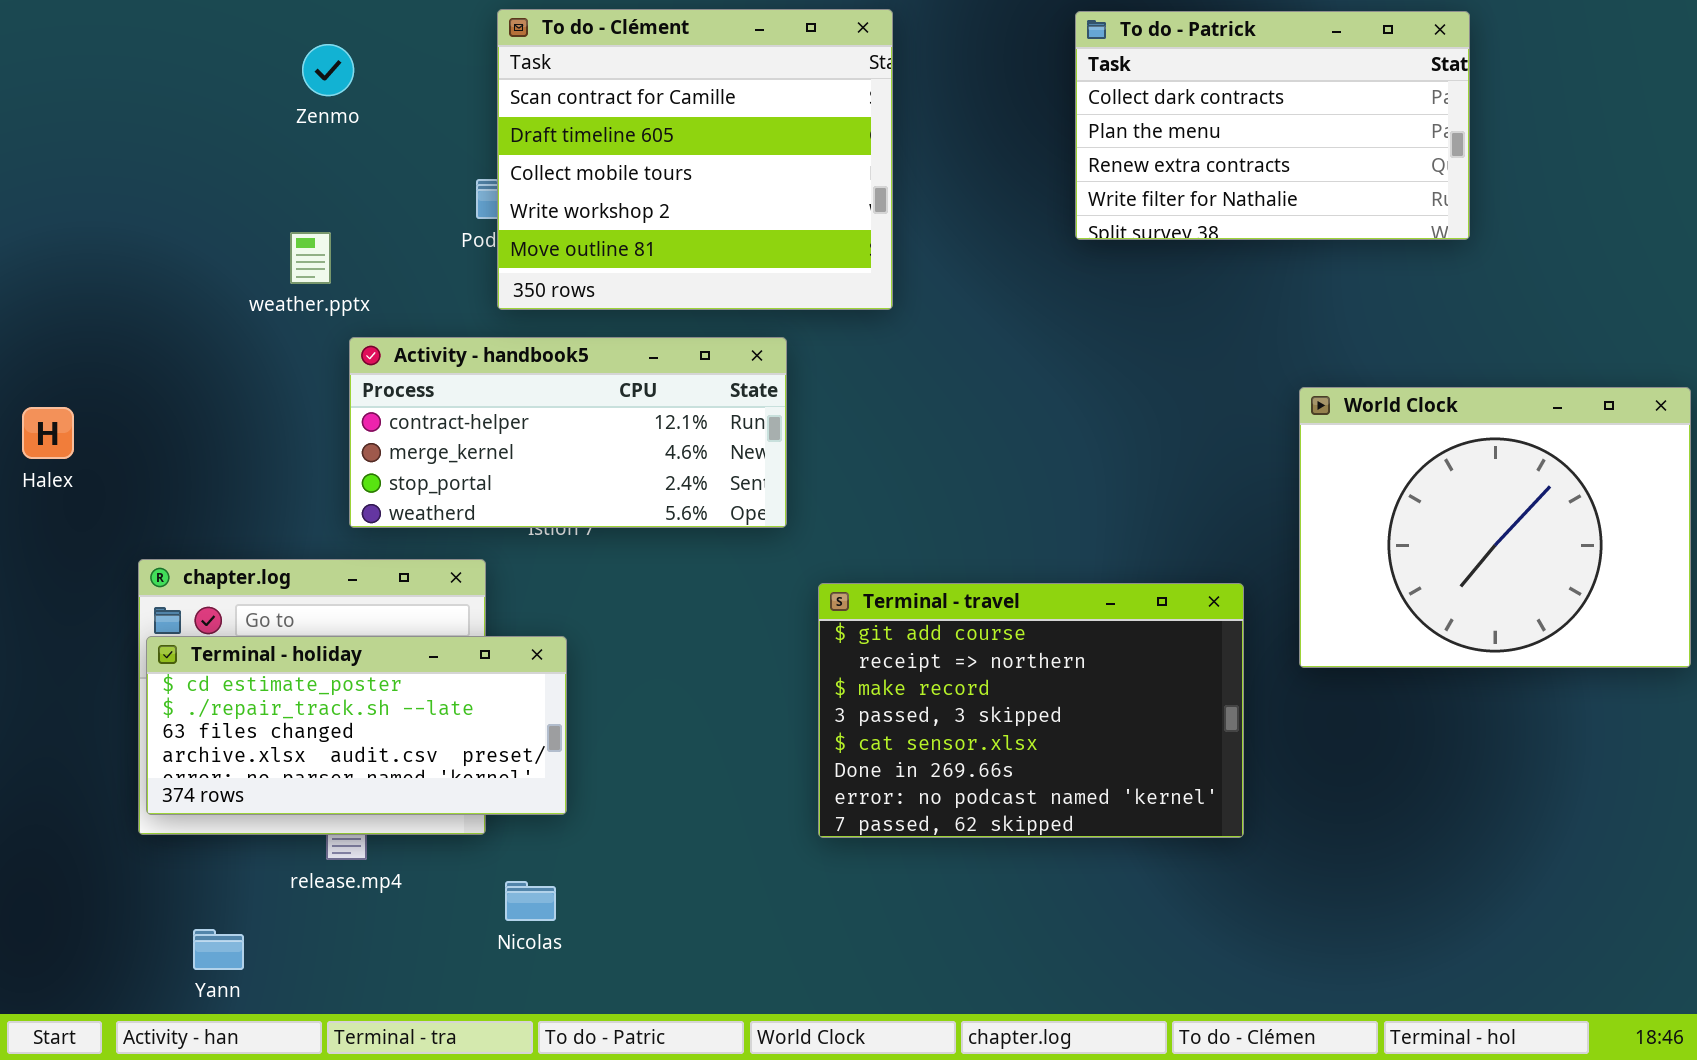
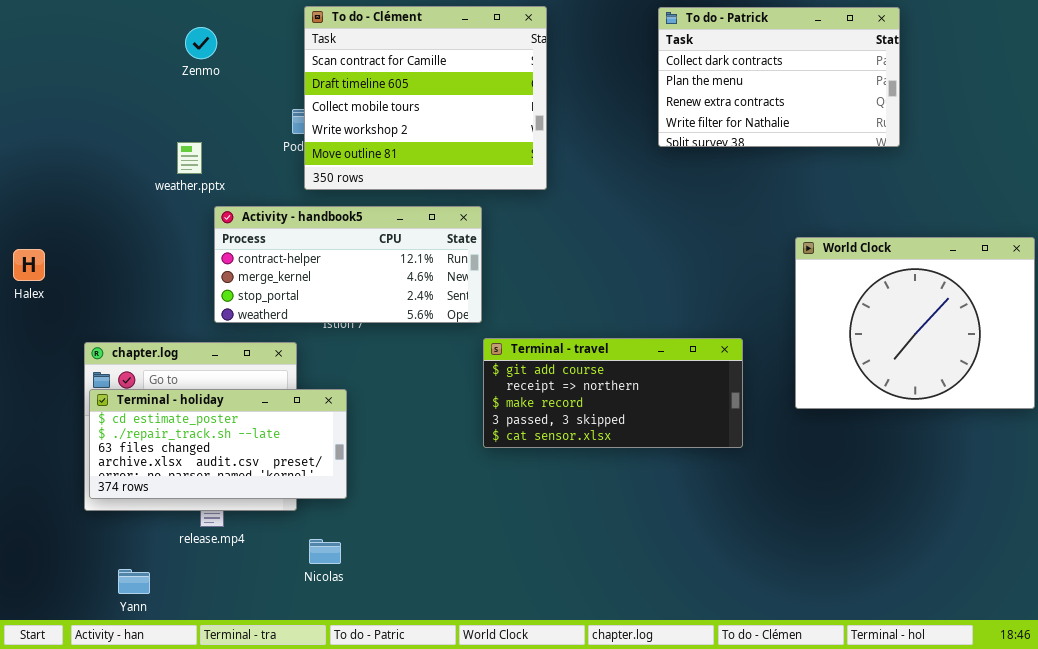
Terminal - travel: [818,583,1244,838] -> [483,338,743,448], moved, resized

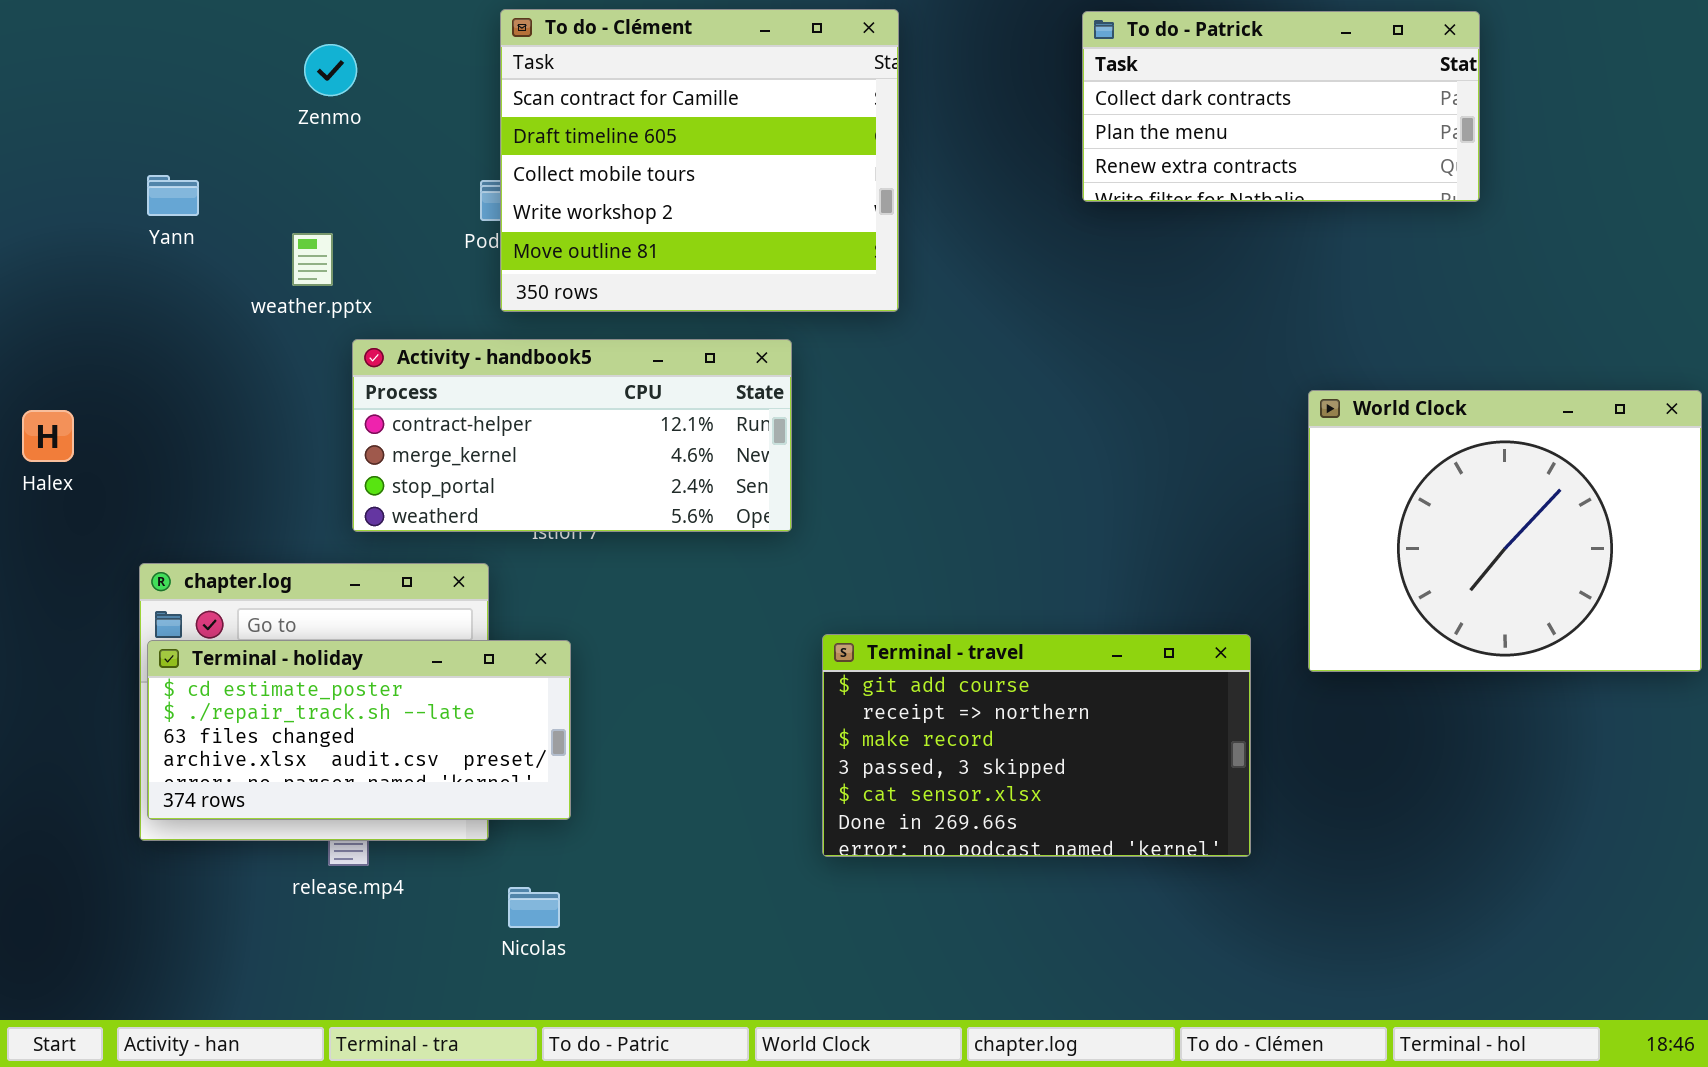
To do - Patrick: [658,7,900,147] -> [1082,11,1480,202], resized
Terminal - travel: [483,338,743,448] -> [822,634,1251,857], moved, resized
Yann: [118,569,150,594] -> [147,175,199,216], moved

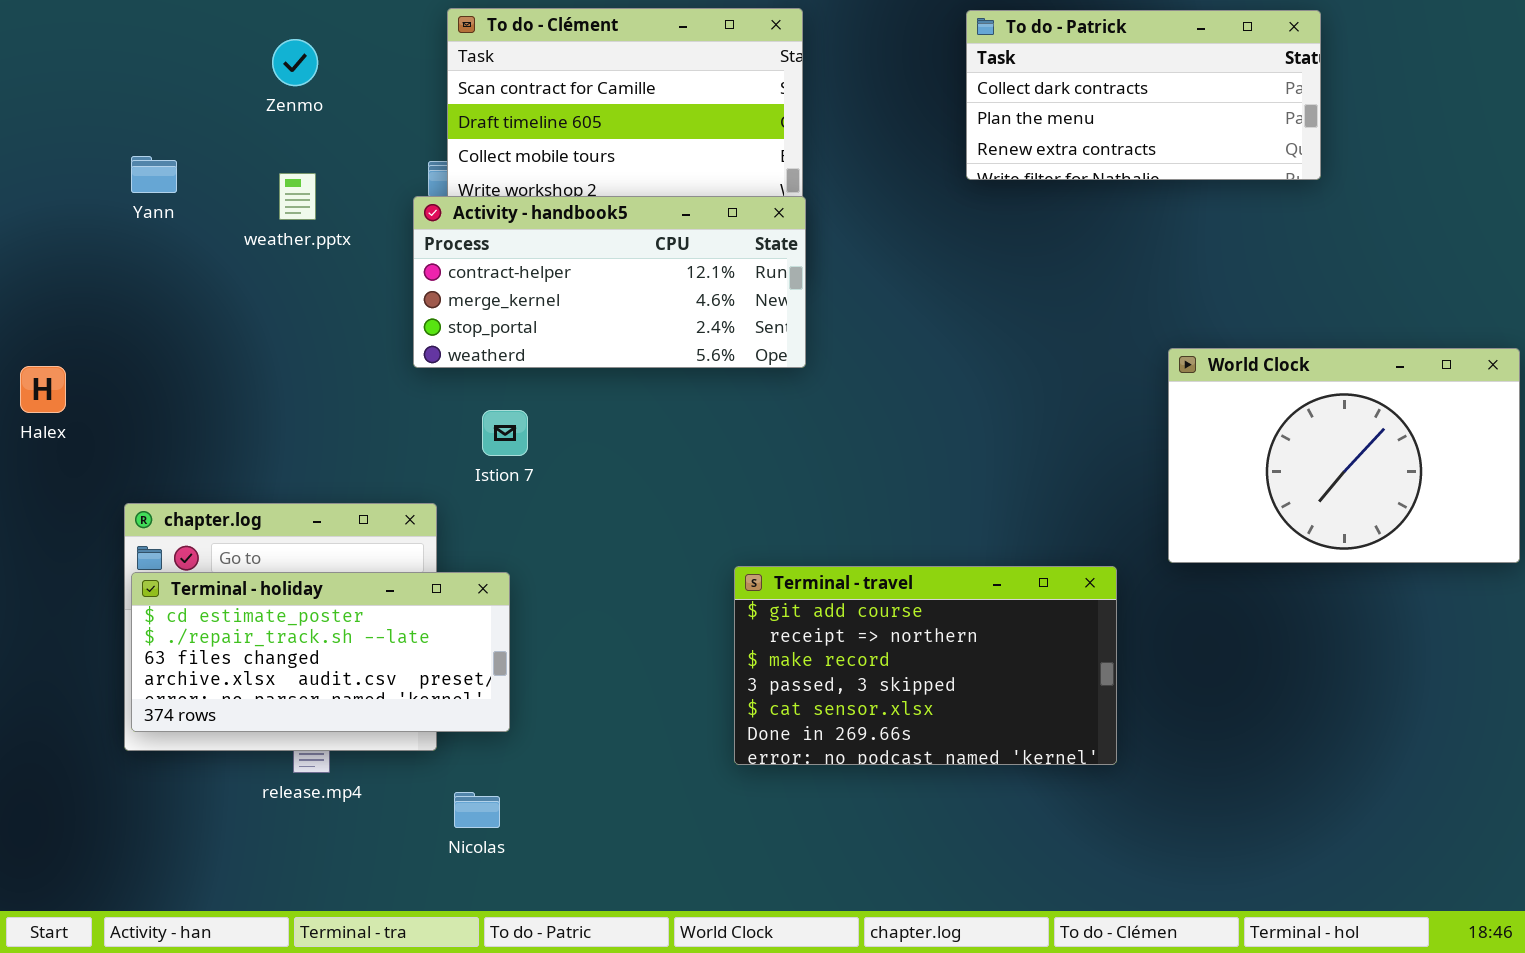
weather.pptx: [292,233,333,286] -> [279,173,316,220], moved
Activity - handbook5: [352,339,792,532] -> [413,196,806,368], moved
World Clock: [1308,390,1702,672] -> [1168,348,1520,563], resized

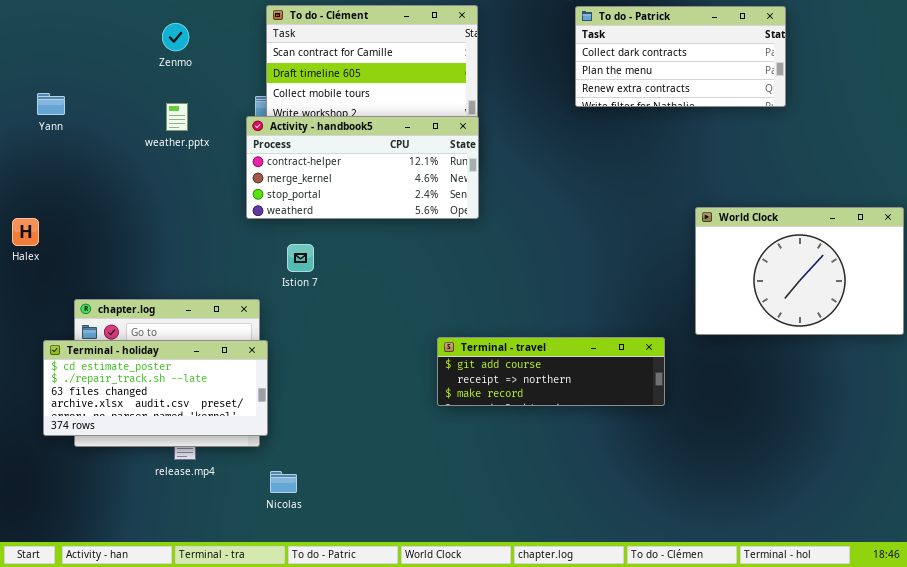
Yann: [131,156,177,193] -> [37,93,65,115], moved
Terminal - travel: [734,566,1117,765] -> [437,337,665,406], resized
Terminal - holiday: [131,572,510,732] -> [43,340,268,436], moved

